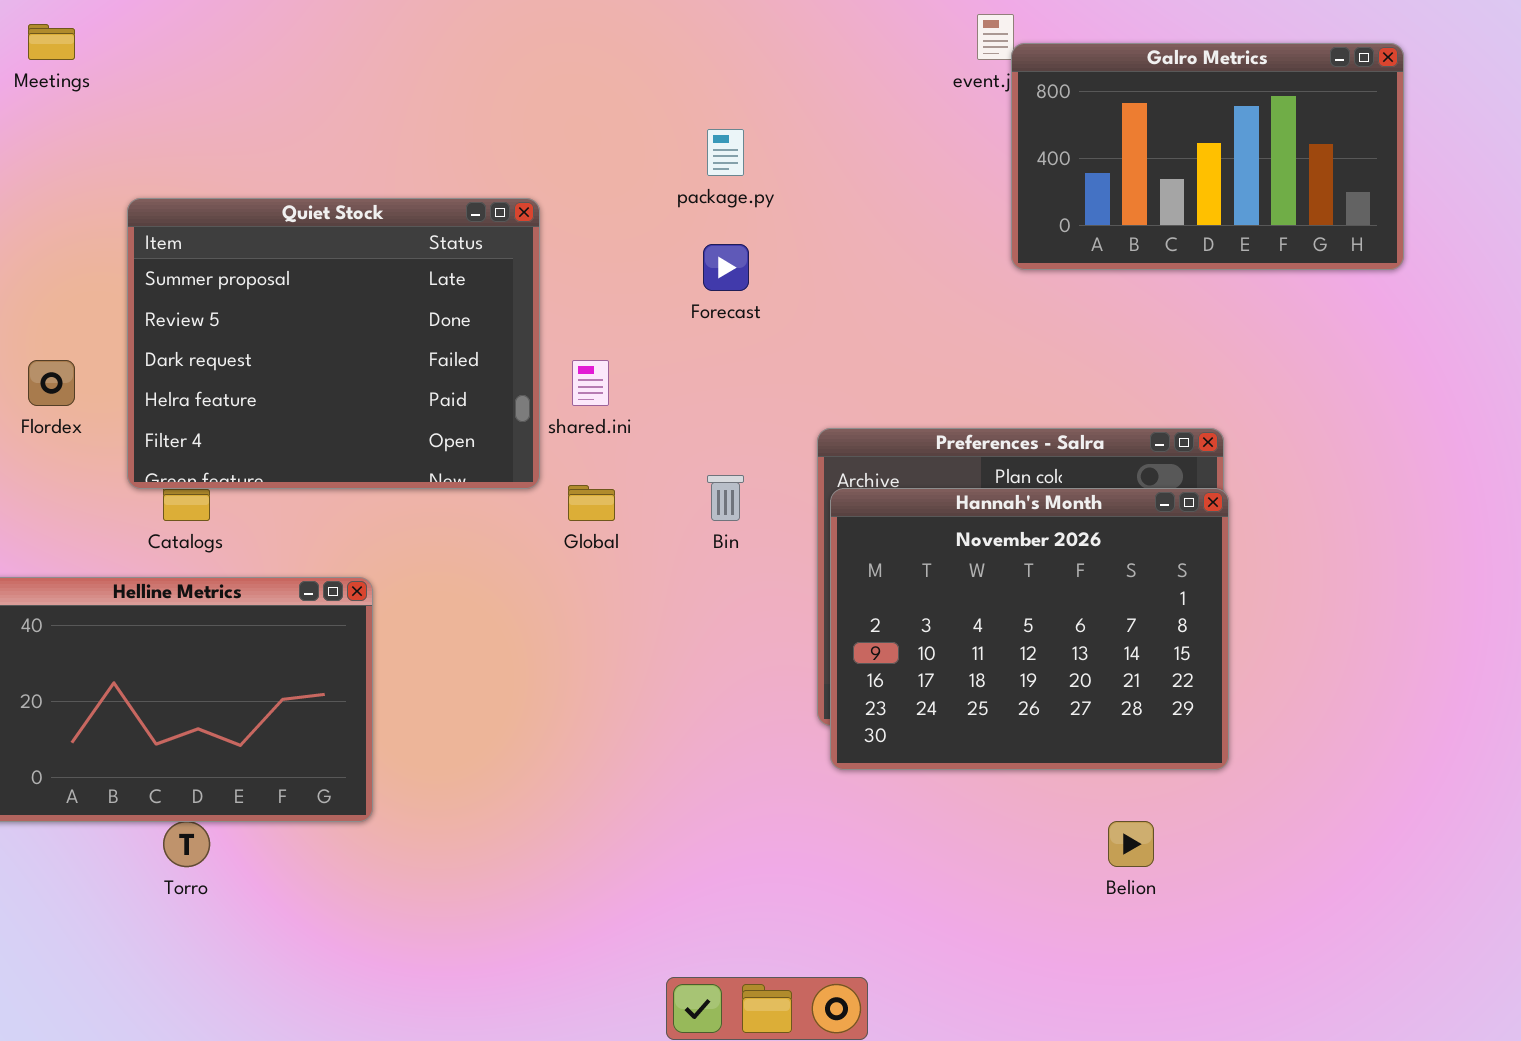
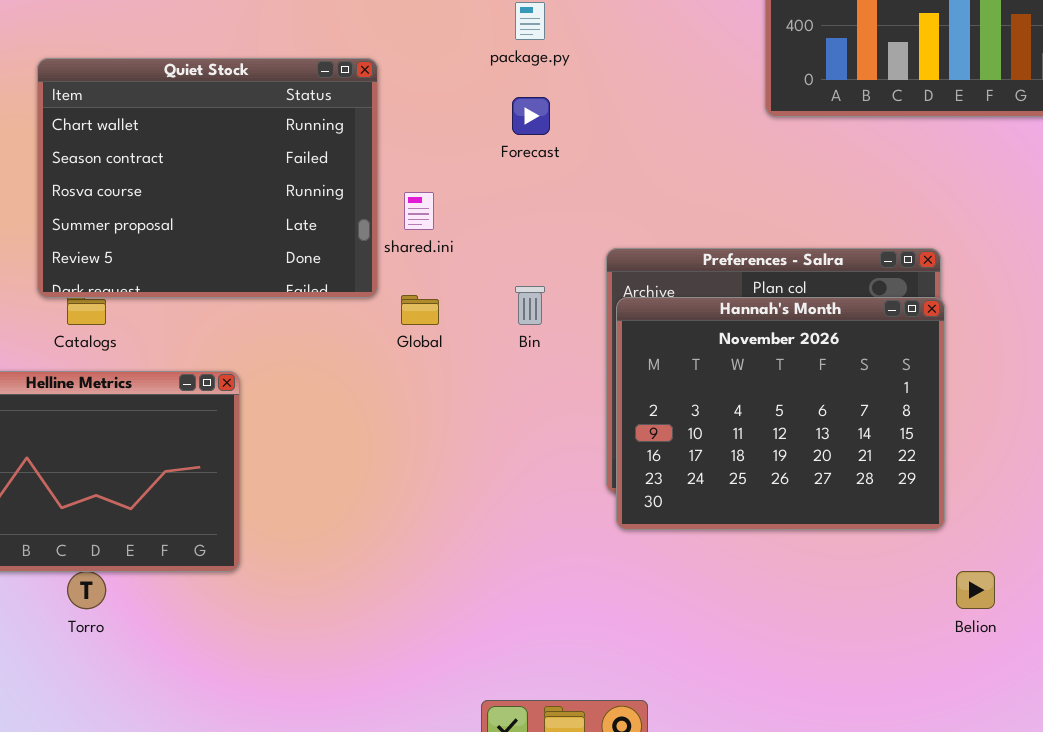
Quiet Stock: [127,198,540,489] -> [37,58,378,298], scrolled up 3 rows
Belion: [1108,821,1154,867] -> [956,571,995,609], moved

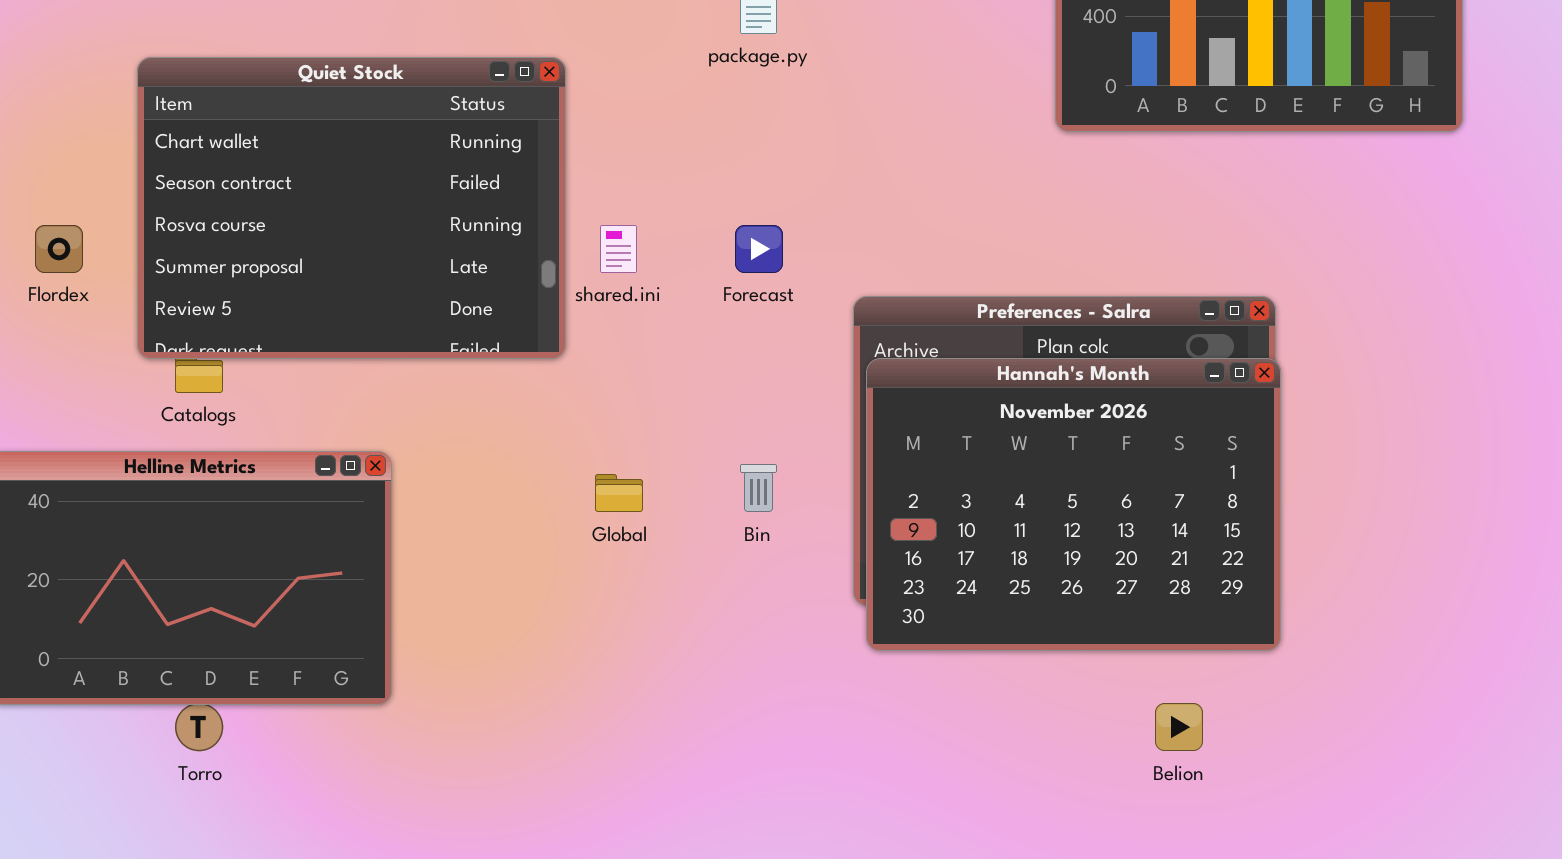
Forecast: [512,97,550,135] -> [735,225,783,273], moved
Bin: [515,286,545,325] -> [740,464,777,512], moved
Global: [401,295,439,325] -> [595,474,643,512], moved
Belion: [956,571,995,609] -> [1155,703,1203,751], moved

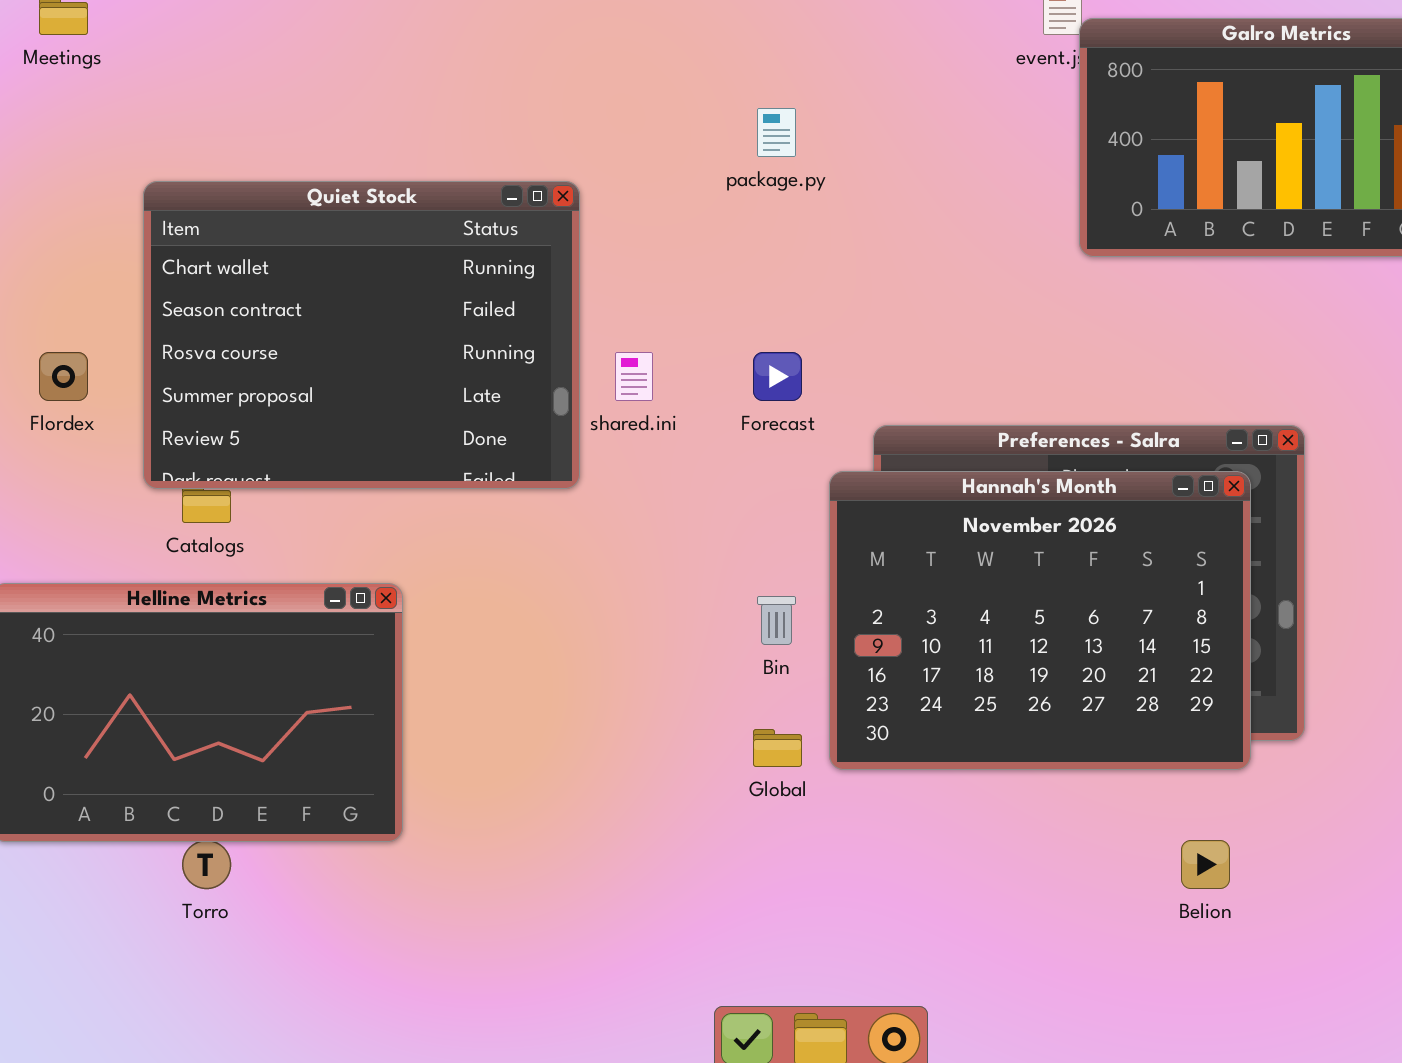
Hannah's Month: [866,358,1281,651] -> [829,471,1251,770], moved
Global: [595,474,643,512] -> [753,729,802,767], moved

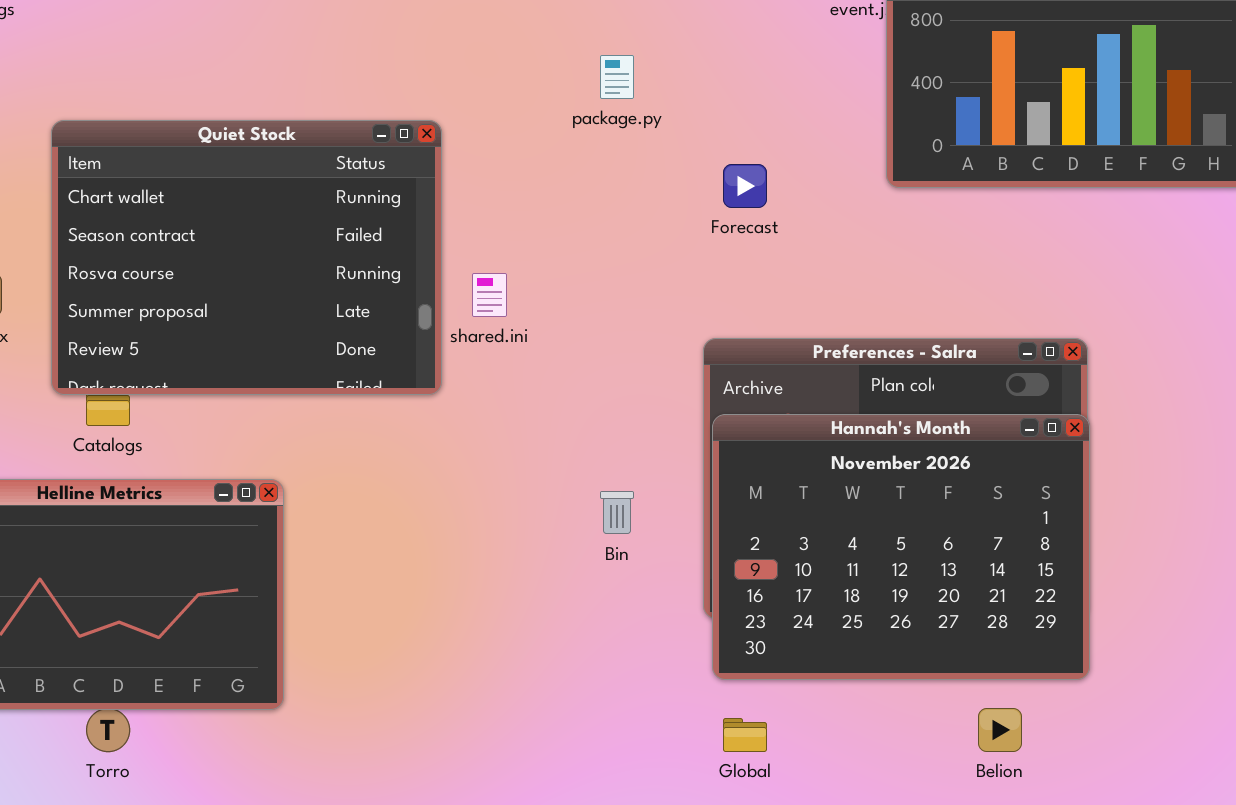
Forecast: [753,352,802,401] -> [723,164,767,208], moved
Hannah's Month: [829,471,1251,770] -> [712,414,1090,680], moved
Global: [753,729,802,767] -> [723,718,767,752], moved

